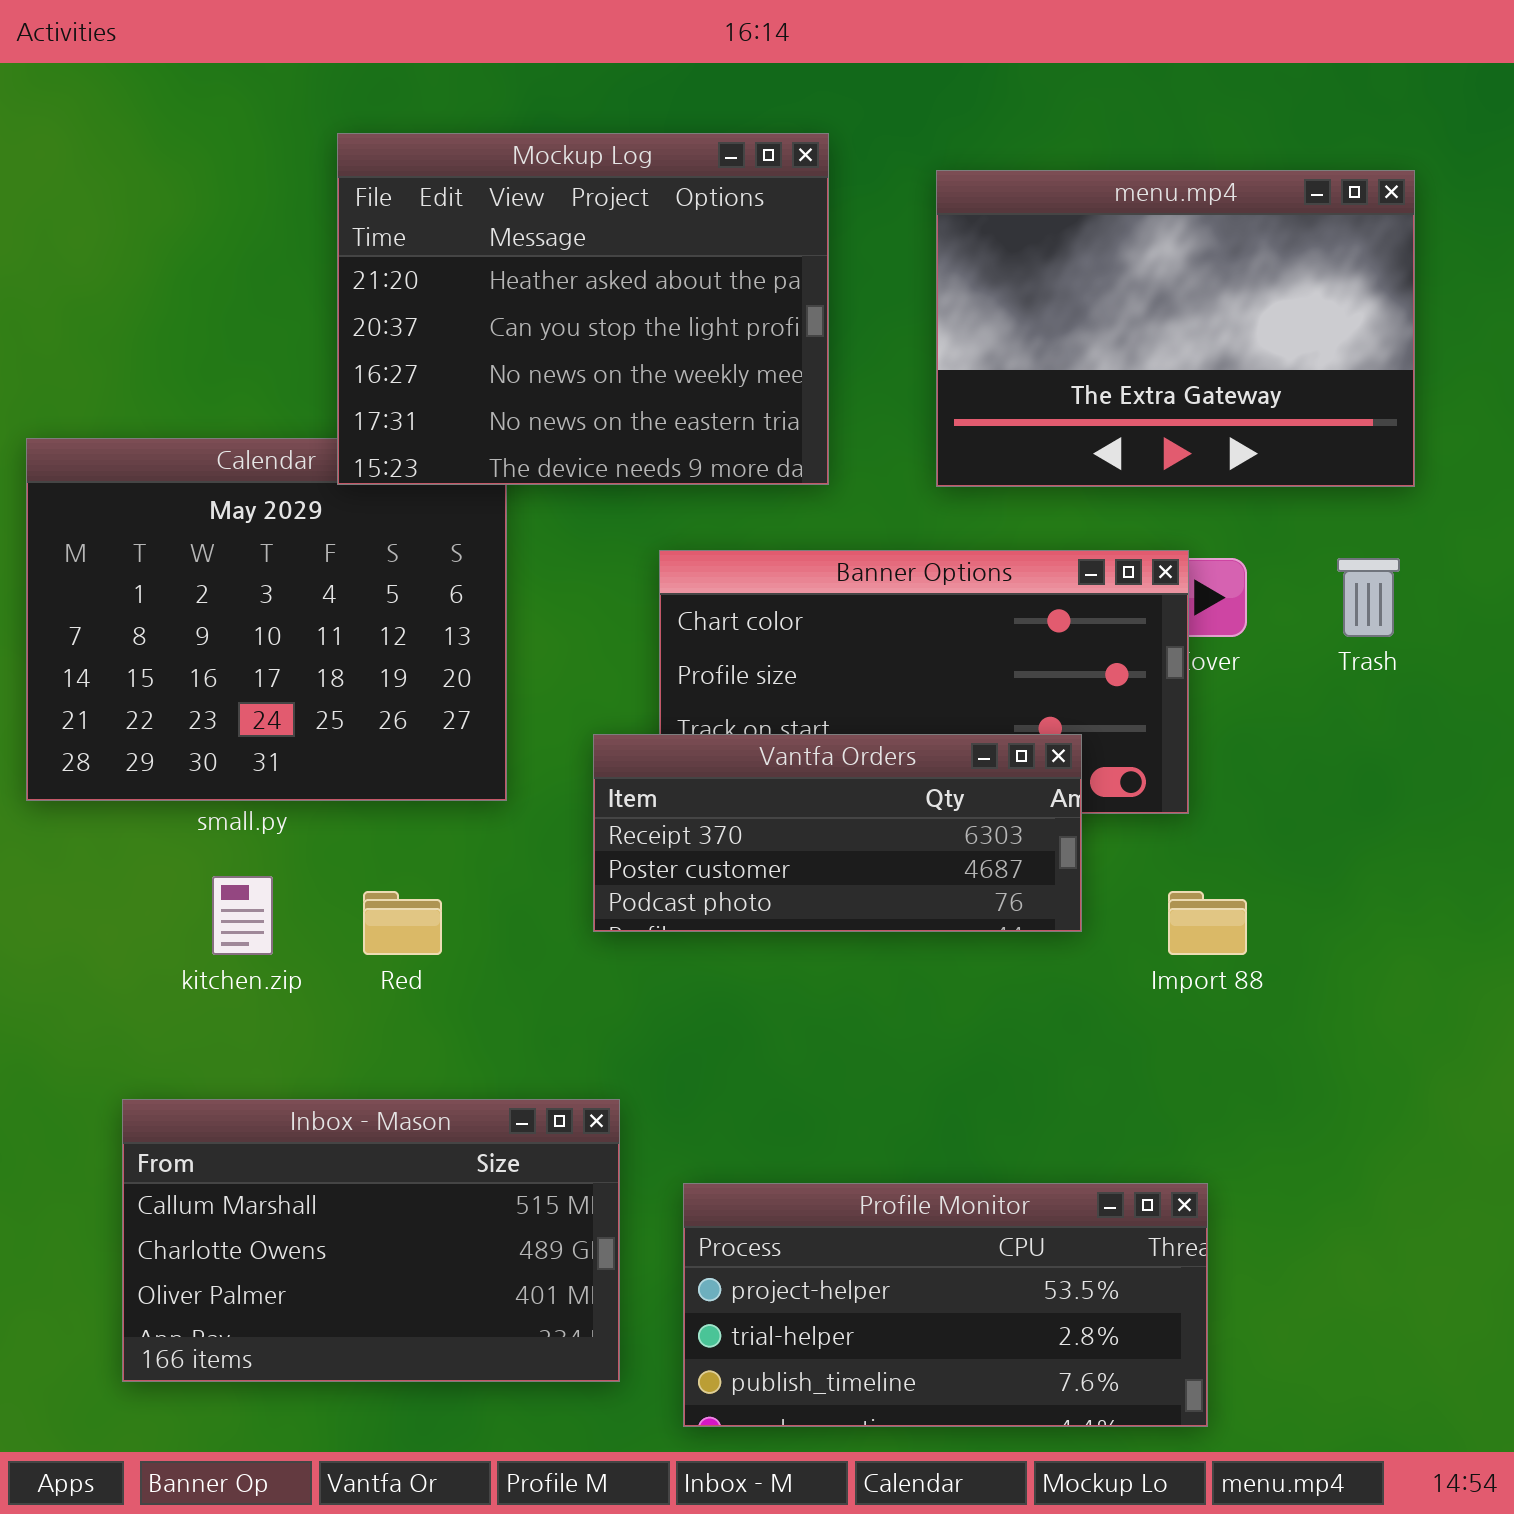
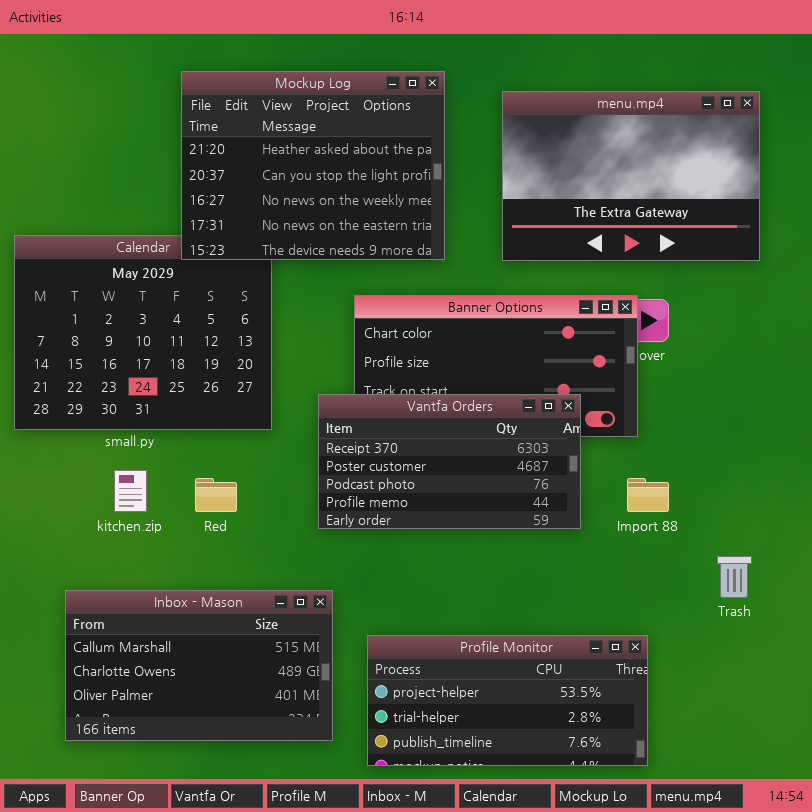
Trash: [1337,558,1400,637] -> [717,556,752,598], moved
Vantfa Orders: [593,734,1082,932] -> [318,394,581,529], resized

